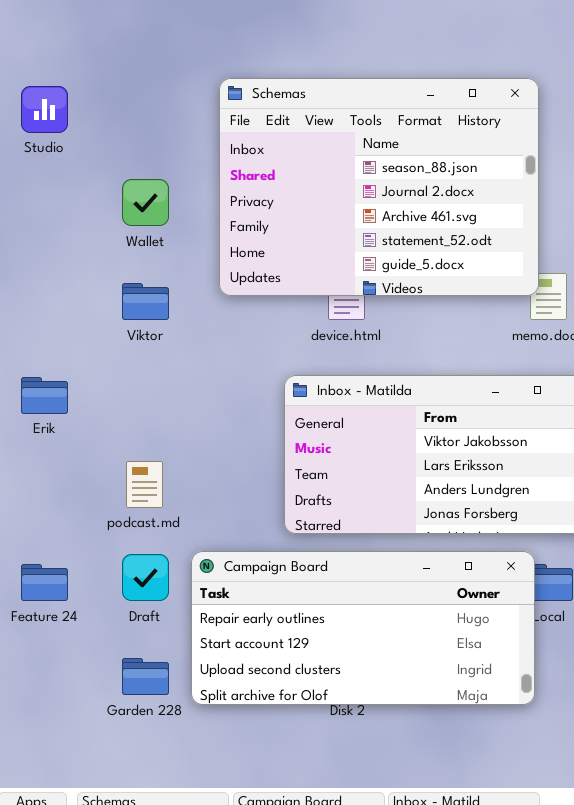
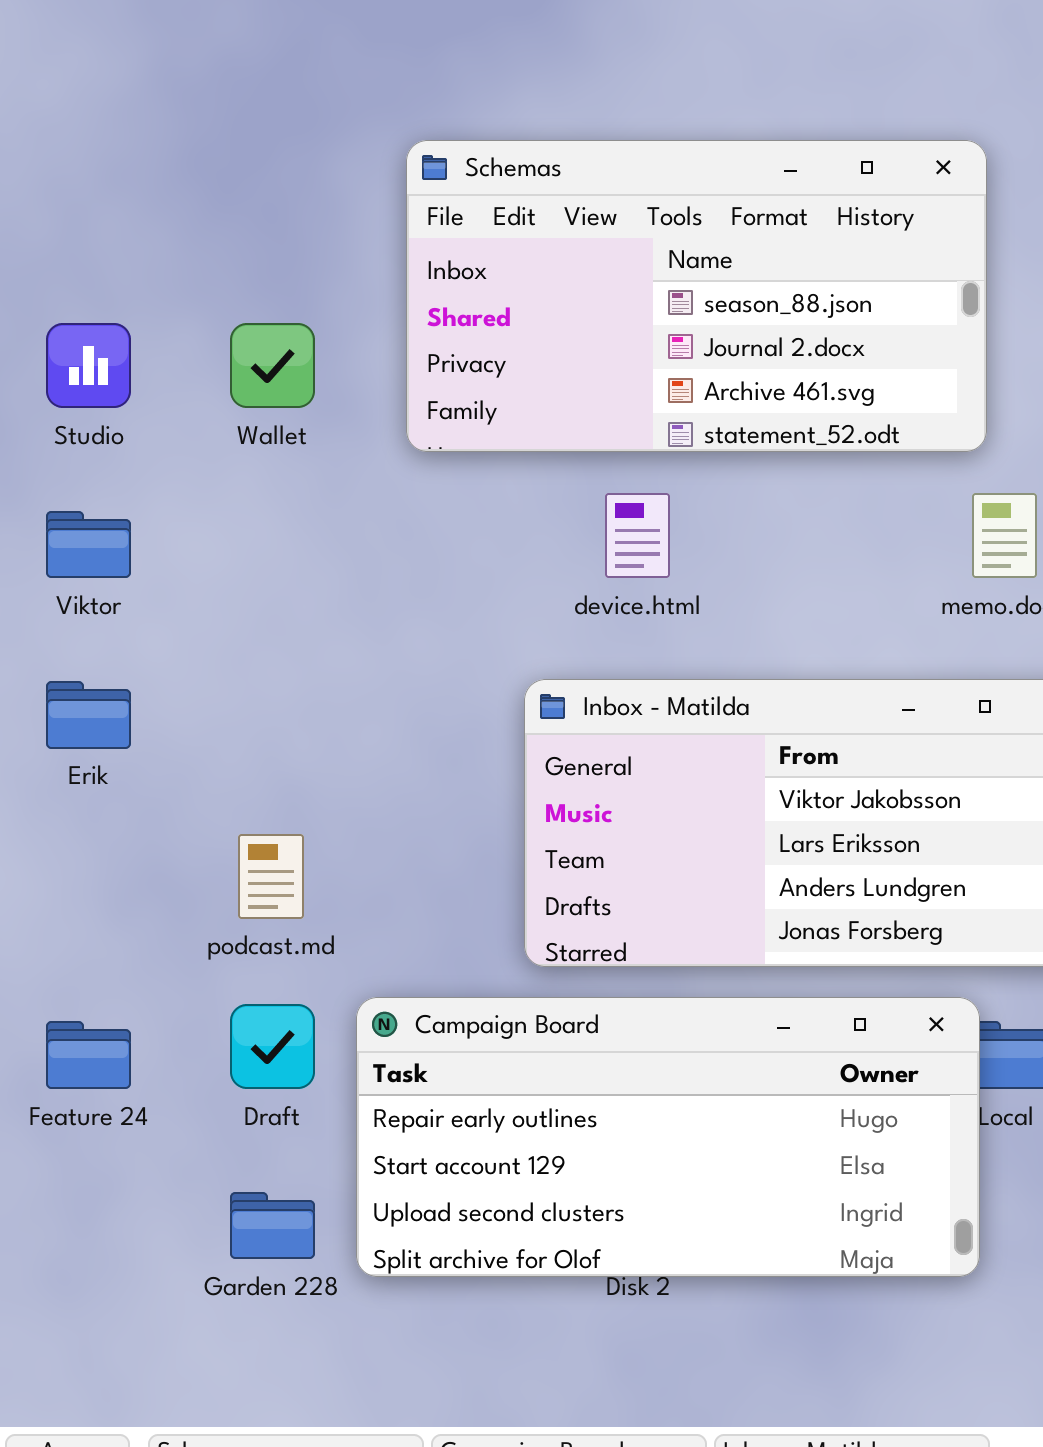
Schemas: [219,78,539,296] -> [406,140,987,452], resized
Studio: [21,86,68,133] -> [46,323,131,408], moved
Viktor: [122,283,169,320] -> [46,511,131,578], moved

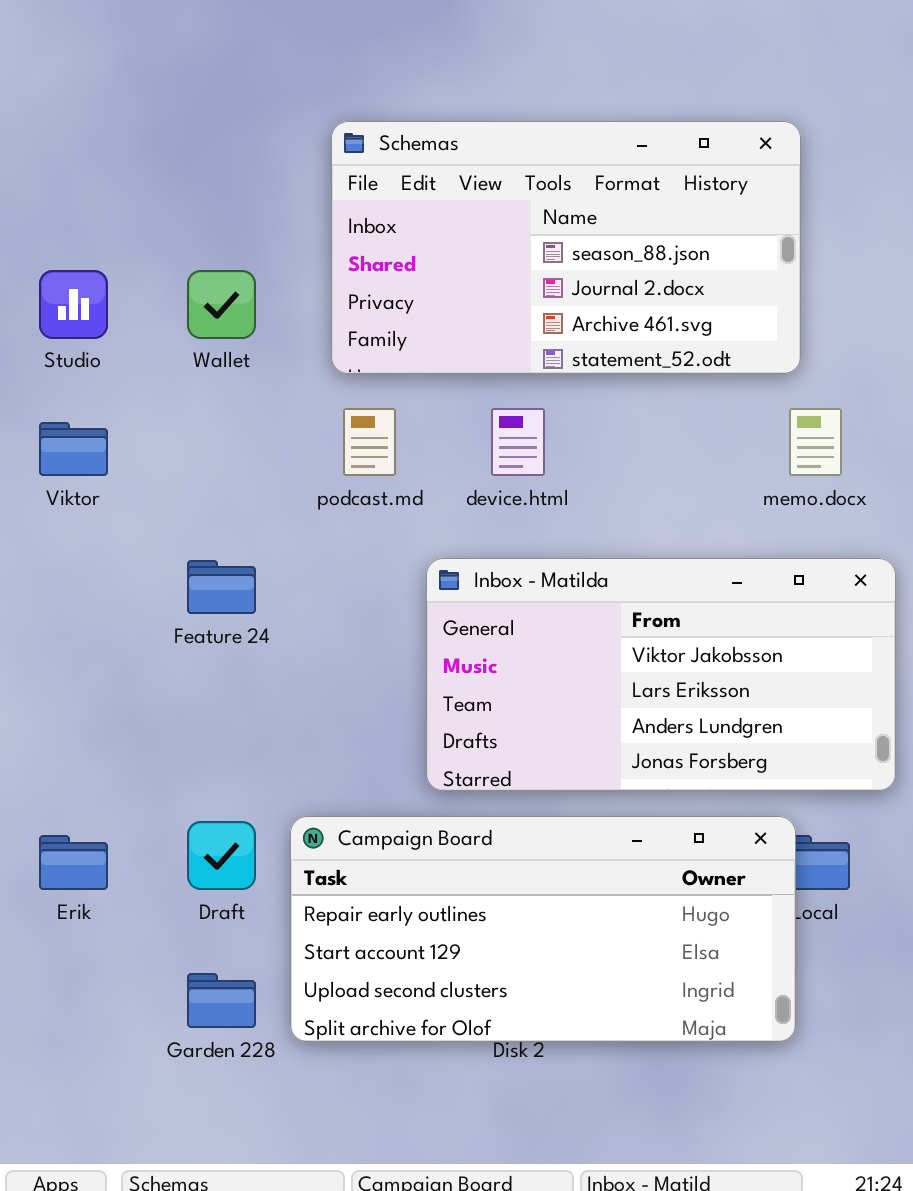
Erik: [46,681,131,749] -> [39,835,108,890], moved
podcast.md: [238,834,304,919] -> [343,408,396,476], moved
Feature 24: [46,1021,131,1089] -> [187,560,256,614], moved

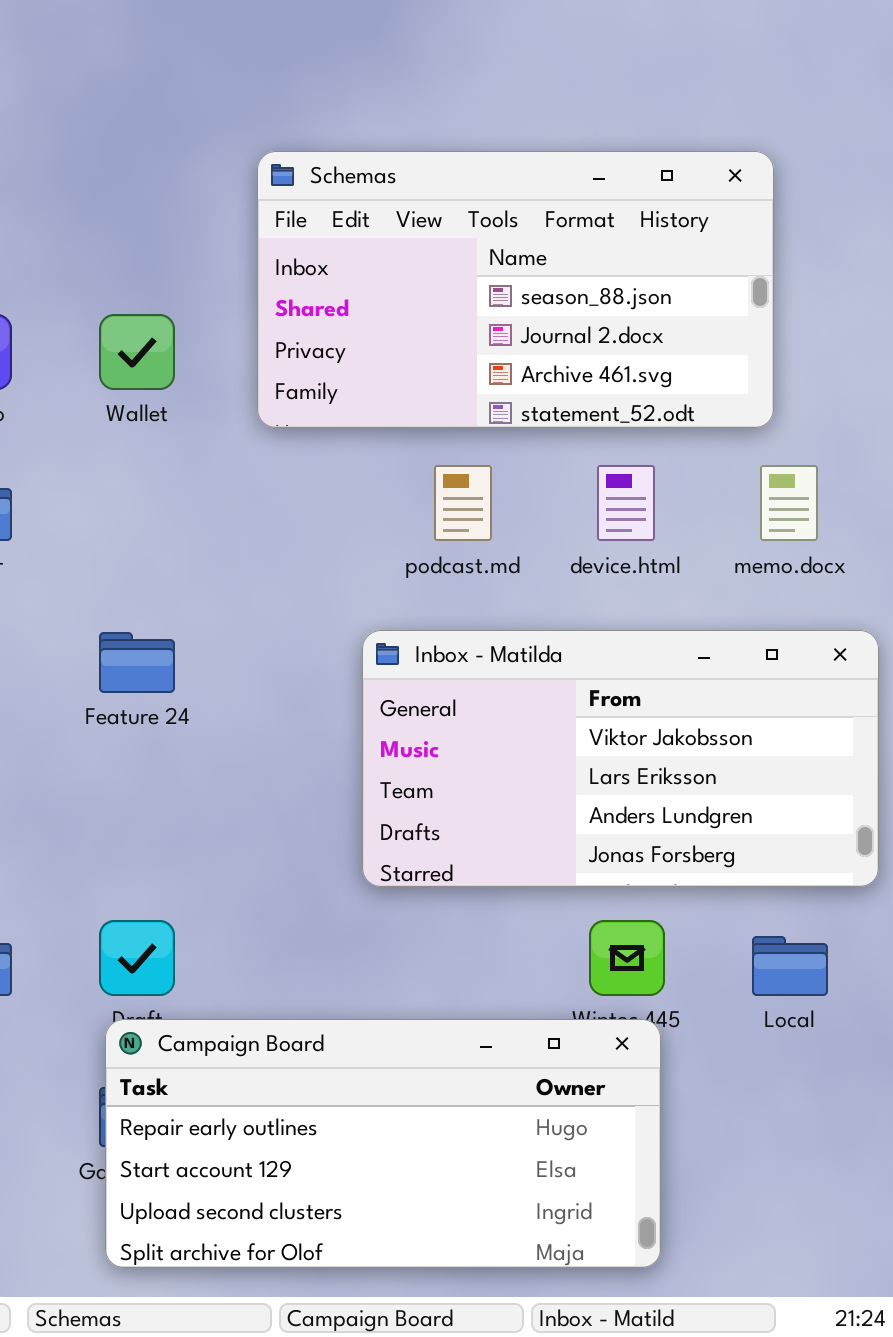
podcast.md: [343,408,396,476] -> [434,465,492,541], moved
device.html: [491,408,545,476] -> [597,465,655,541], moved
Campaign Board: [290,816,796,1042] -> [105,1019,661,1268], moved

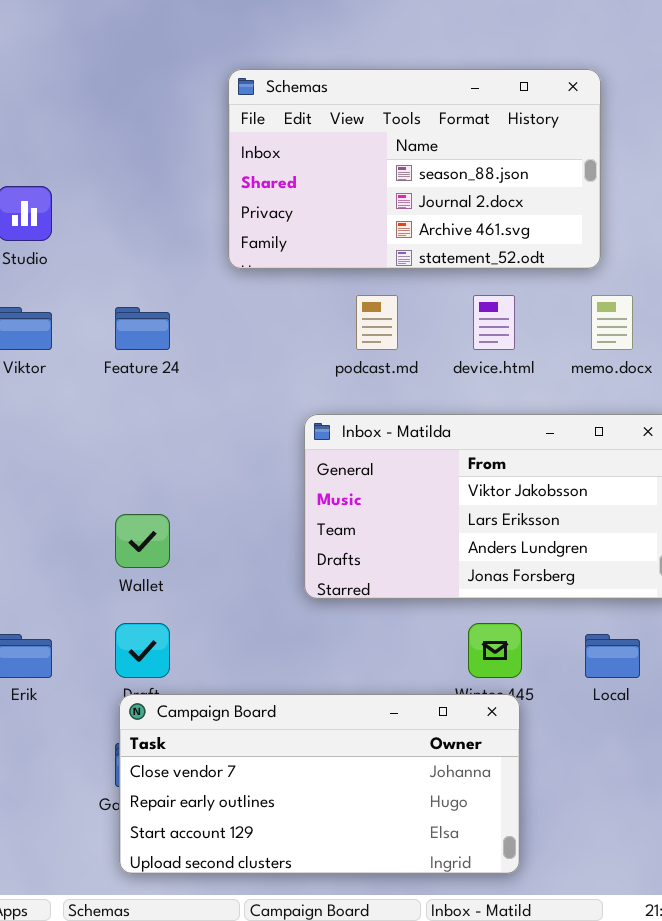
Wallet: [99,314,175,390] -> [115,514,170,568], moved
Feature 24: [99,632,175,693] -> [115,307,170,350], moved
Campaign Board: [105,1019,661,1268] -> [119,694,520,874], scrolled up 1 row

